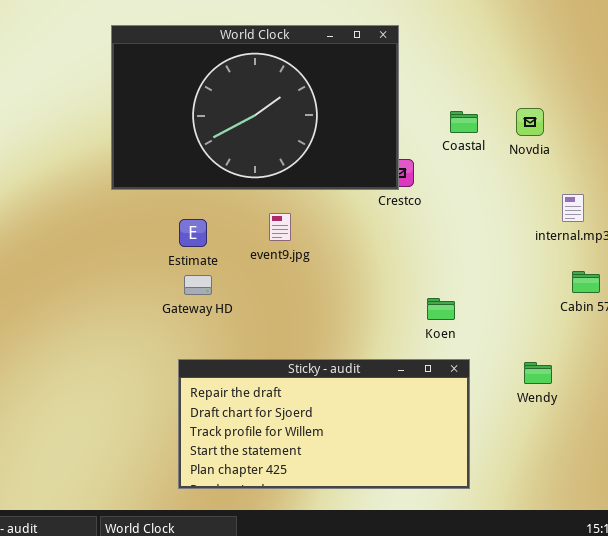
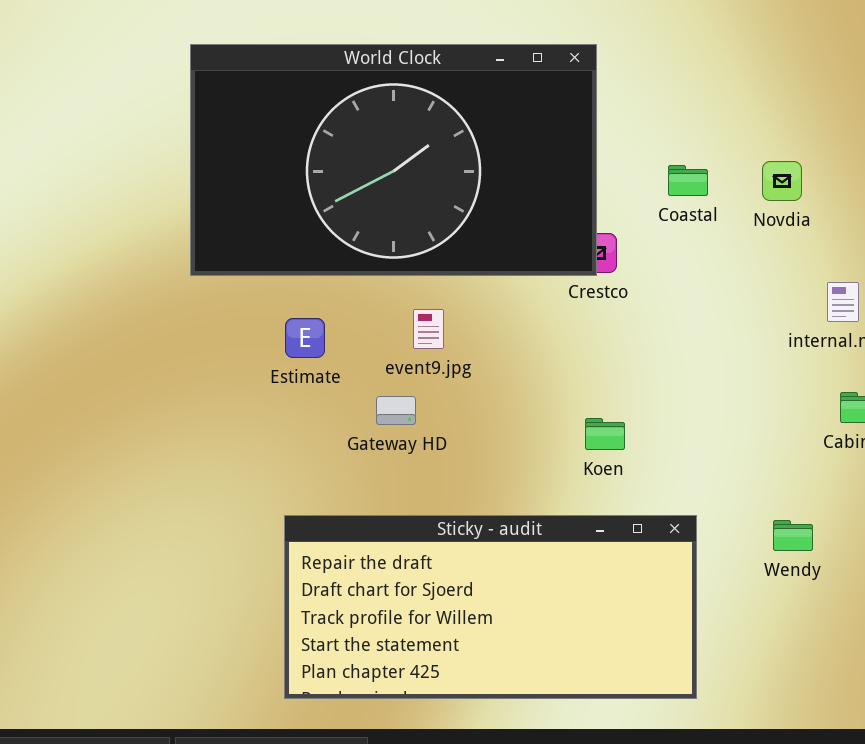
Gateway HD: [184,275,212,295] -> [376,396,416,425], moved
Koen: [427,298,455,320] -> [585,418,625,450], moved

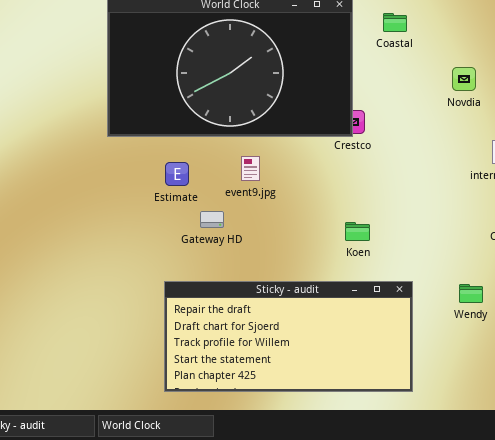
Coastal: [668,165,708,196] -> [383,13,407,32], moved
Gateway HD: [376,396,416,425] -> [200,211,224,228], moved

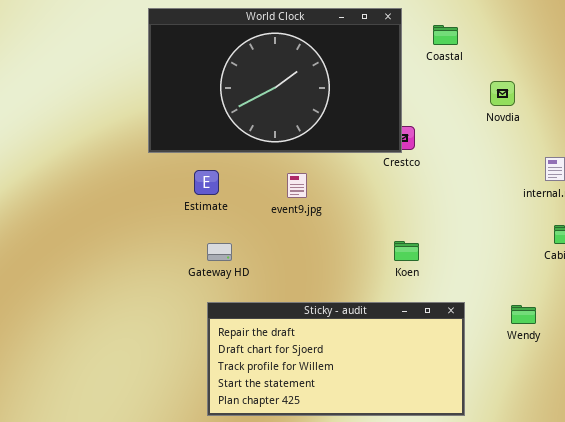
Novdia: [452,67,476,91] -> [490,81,515,106], moved
Estimate: [165,162,189,186] -> [194,170,219,195], moved
Gateway HD: [200,211,224,228] -> [207,243,232,261], moved

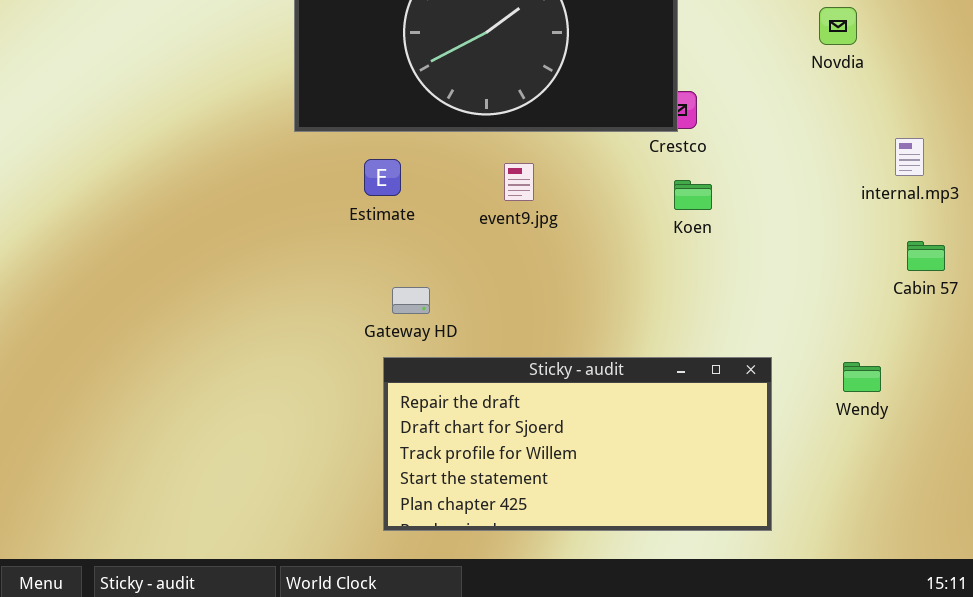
Novdia: [490,81,515,106] -> [819,7,857,45], moved
Koen: [394,241,419,261] -> [674,180,712,210], moved
Gateway HD: [207,243,232,261] -> [392,287,430,314], moved

